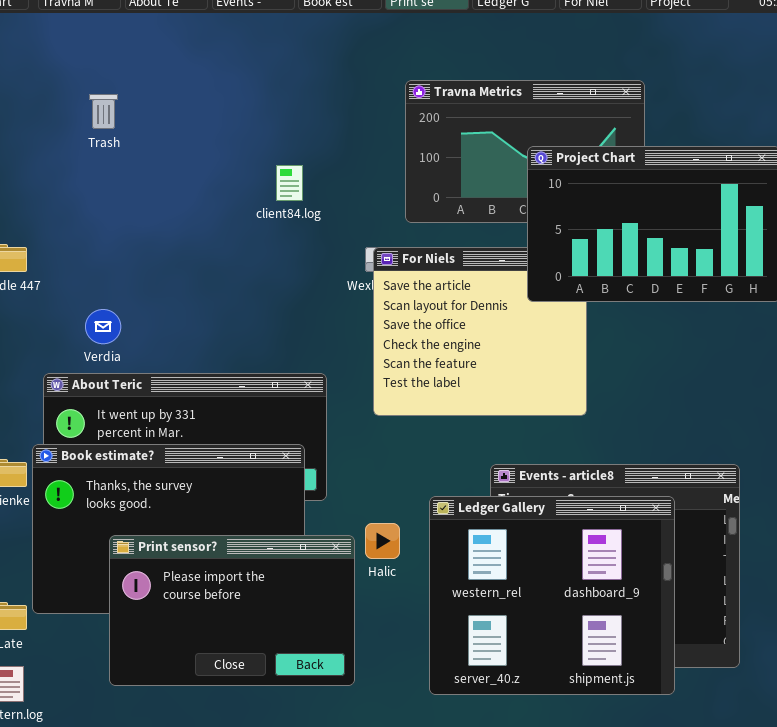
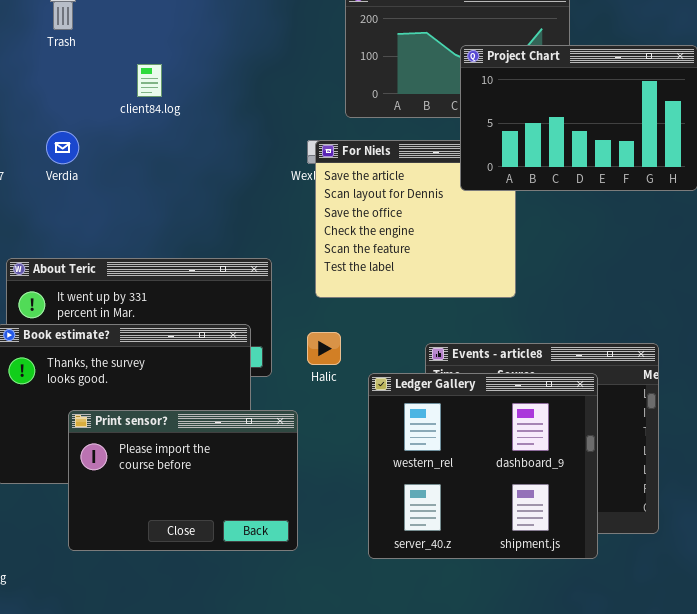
client84.log: [276,165,303,201] -> [137,64,162,97], moved
Verdia: [85,309,121,344] -> [46,131,79,164], moved
Halic: [365,523,400,559] -> [307,332,341,365], moved

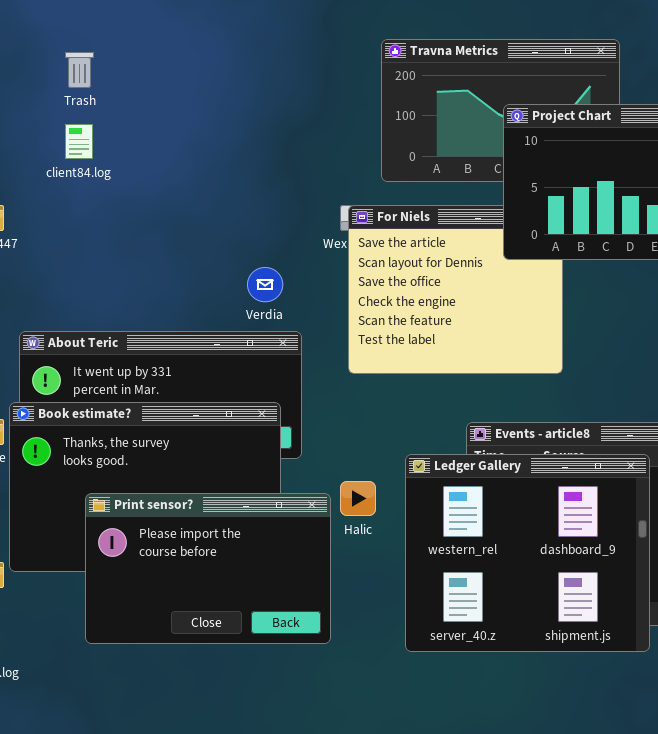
client84.log: [137,64,162,97] -> [65,124,93,159], moved
Verdia: [46,131,79,164] -> [247,267,283,302], moved
Halic: [307,332,341,365] -> [340,481,376,516], moved

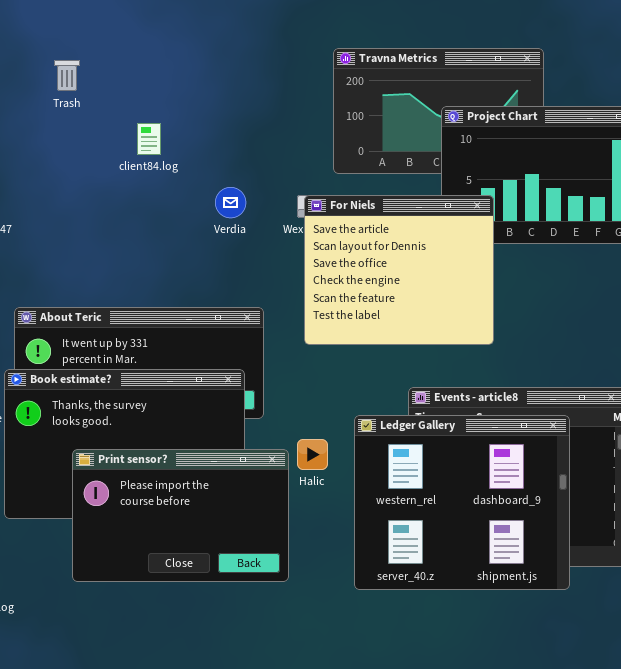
client84.log: [65,124,93,159] -> [137,123,161,155], moved
For Niels: [348,205,563,374] -> [304,195,494,345], raised
Verdia: [247,267,283,302] -> [215,187,246,218], moved

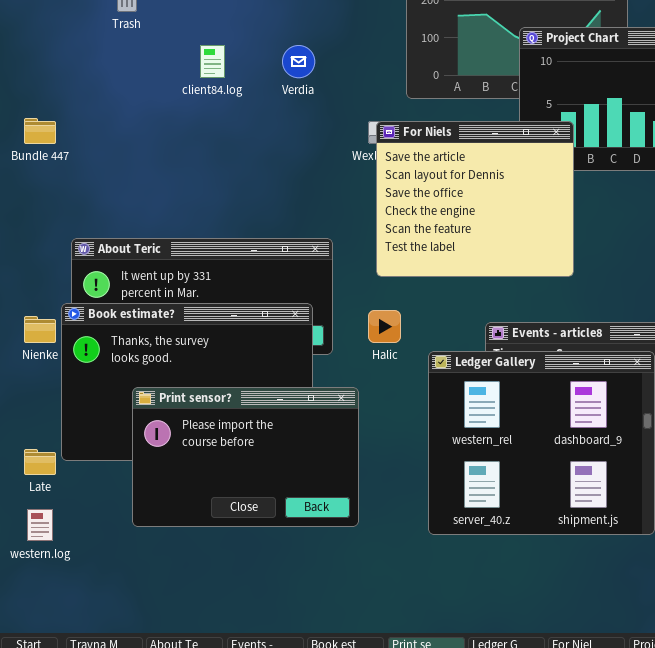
Verdia: [215,187,246,218] -> [282,45,315,78], moved
Halic: [297,439,328,470] -> [368,310,401,343], moved

